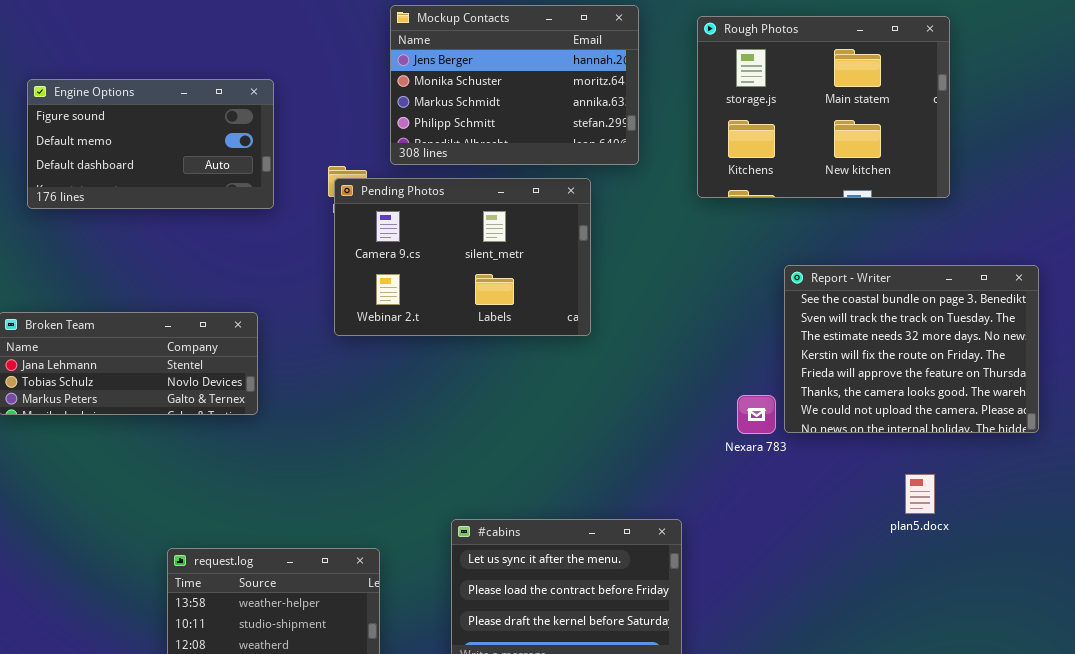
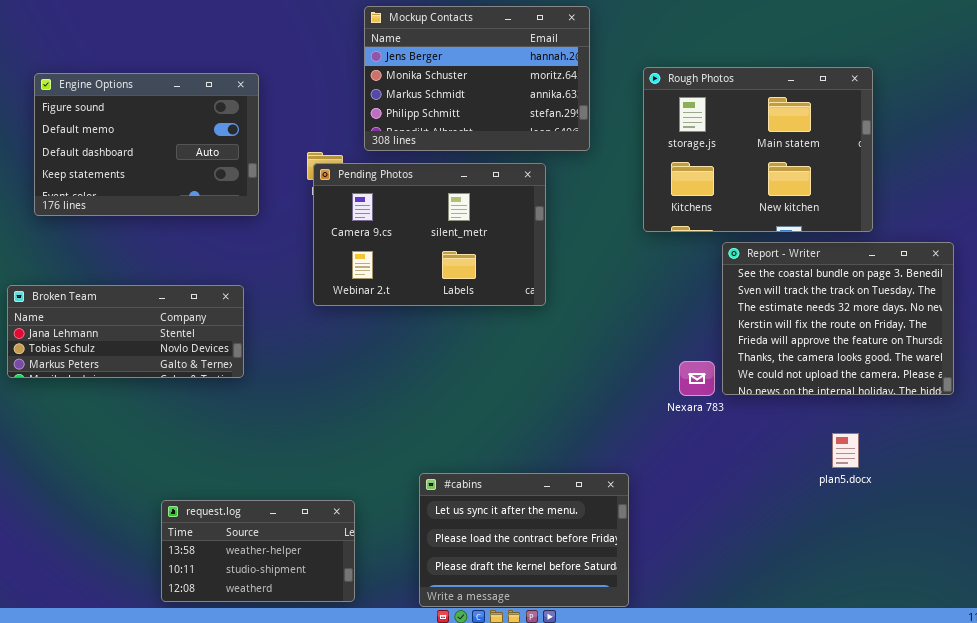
Rough Photos: [697,16,950,198] -> [643,67,873,232], moved
Engine Options: [27,79,274,209] -> [34,73,259,216], resized

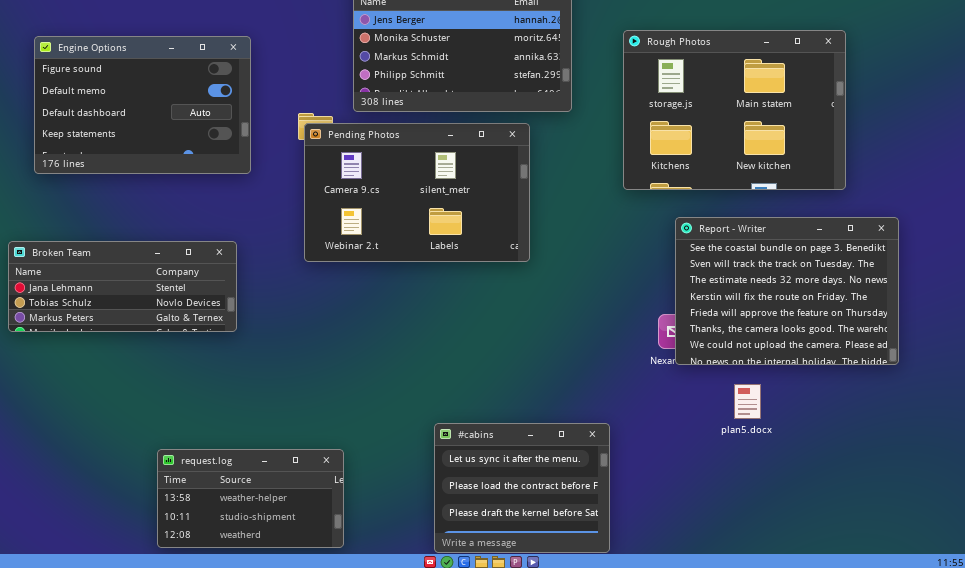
Report - Writer: [722,242,954,395] -> [675,217,899,365], moved
plan5.docx: [832,433,859,468] -> [734,384,761,419], moved
#cabins: [419,473,629,607] -> [434,423,610,553], resized

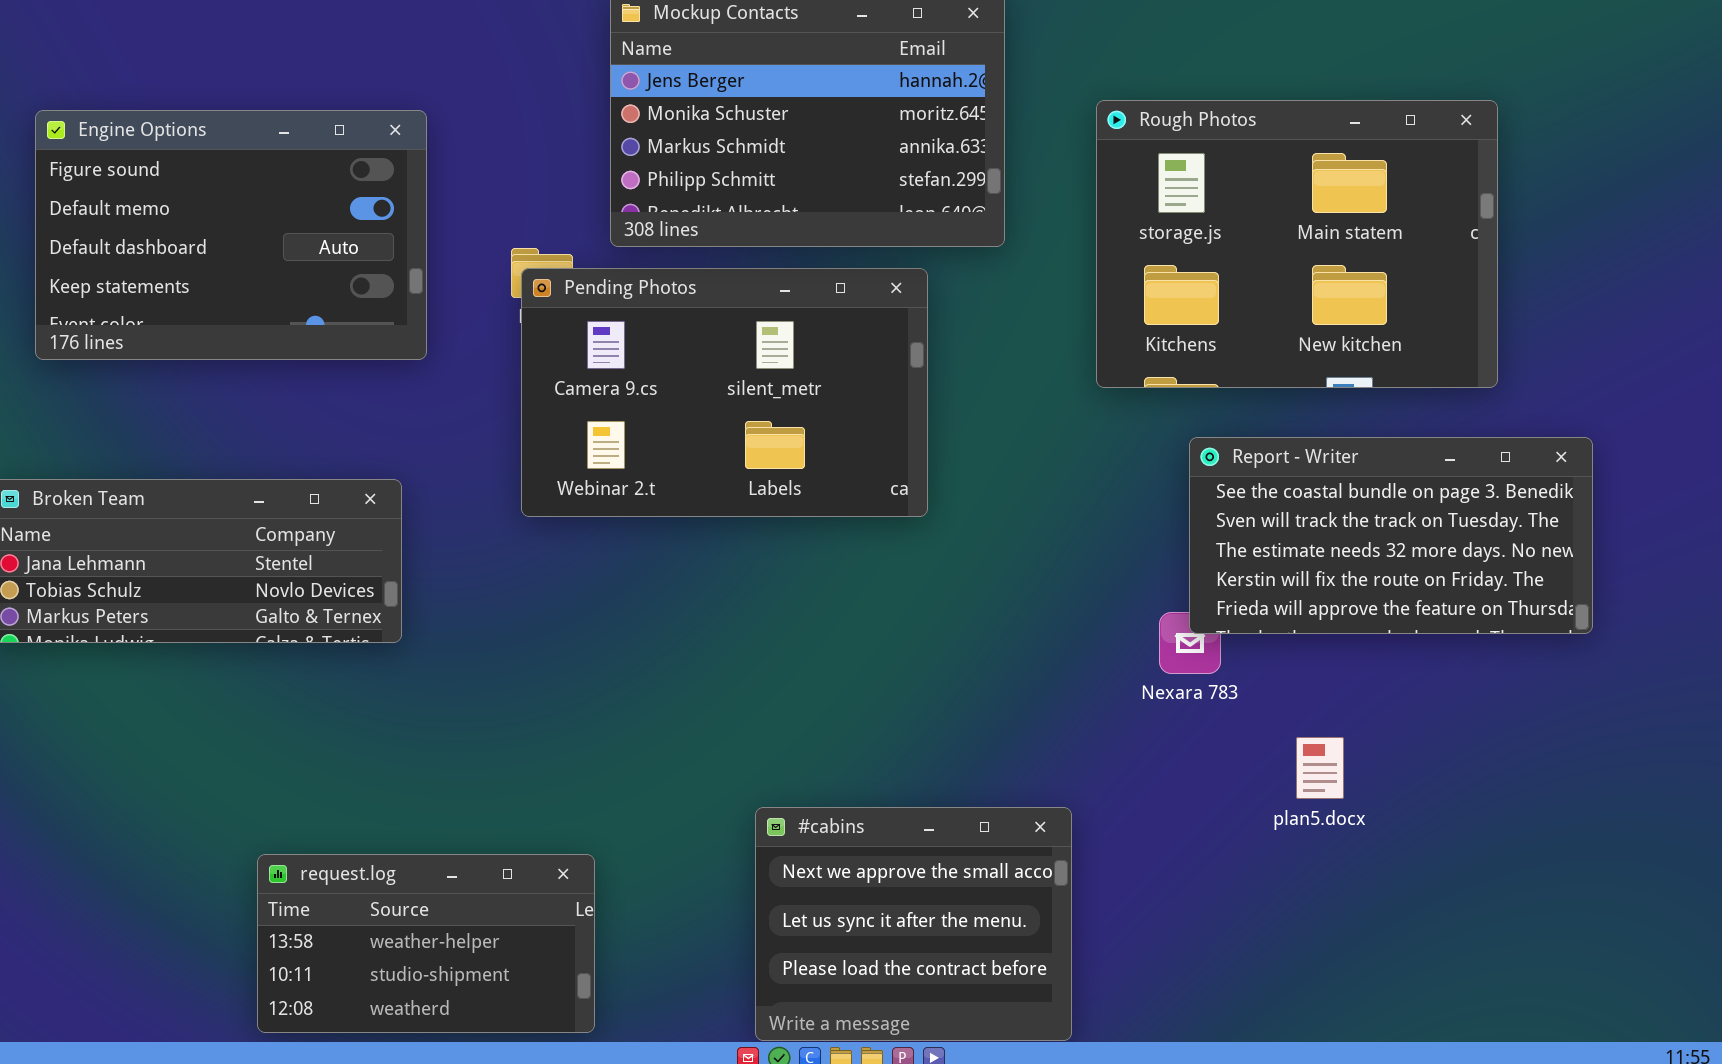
Report - Writer: [675,217,899,365] -> [1189,437,1593,634], resized
#cabins: [434,423,610,553] -> [755,807,1072,1041], scrolled up 1 row

